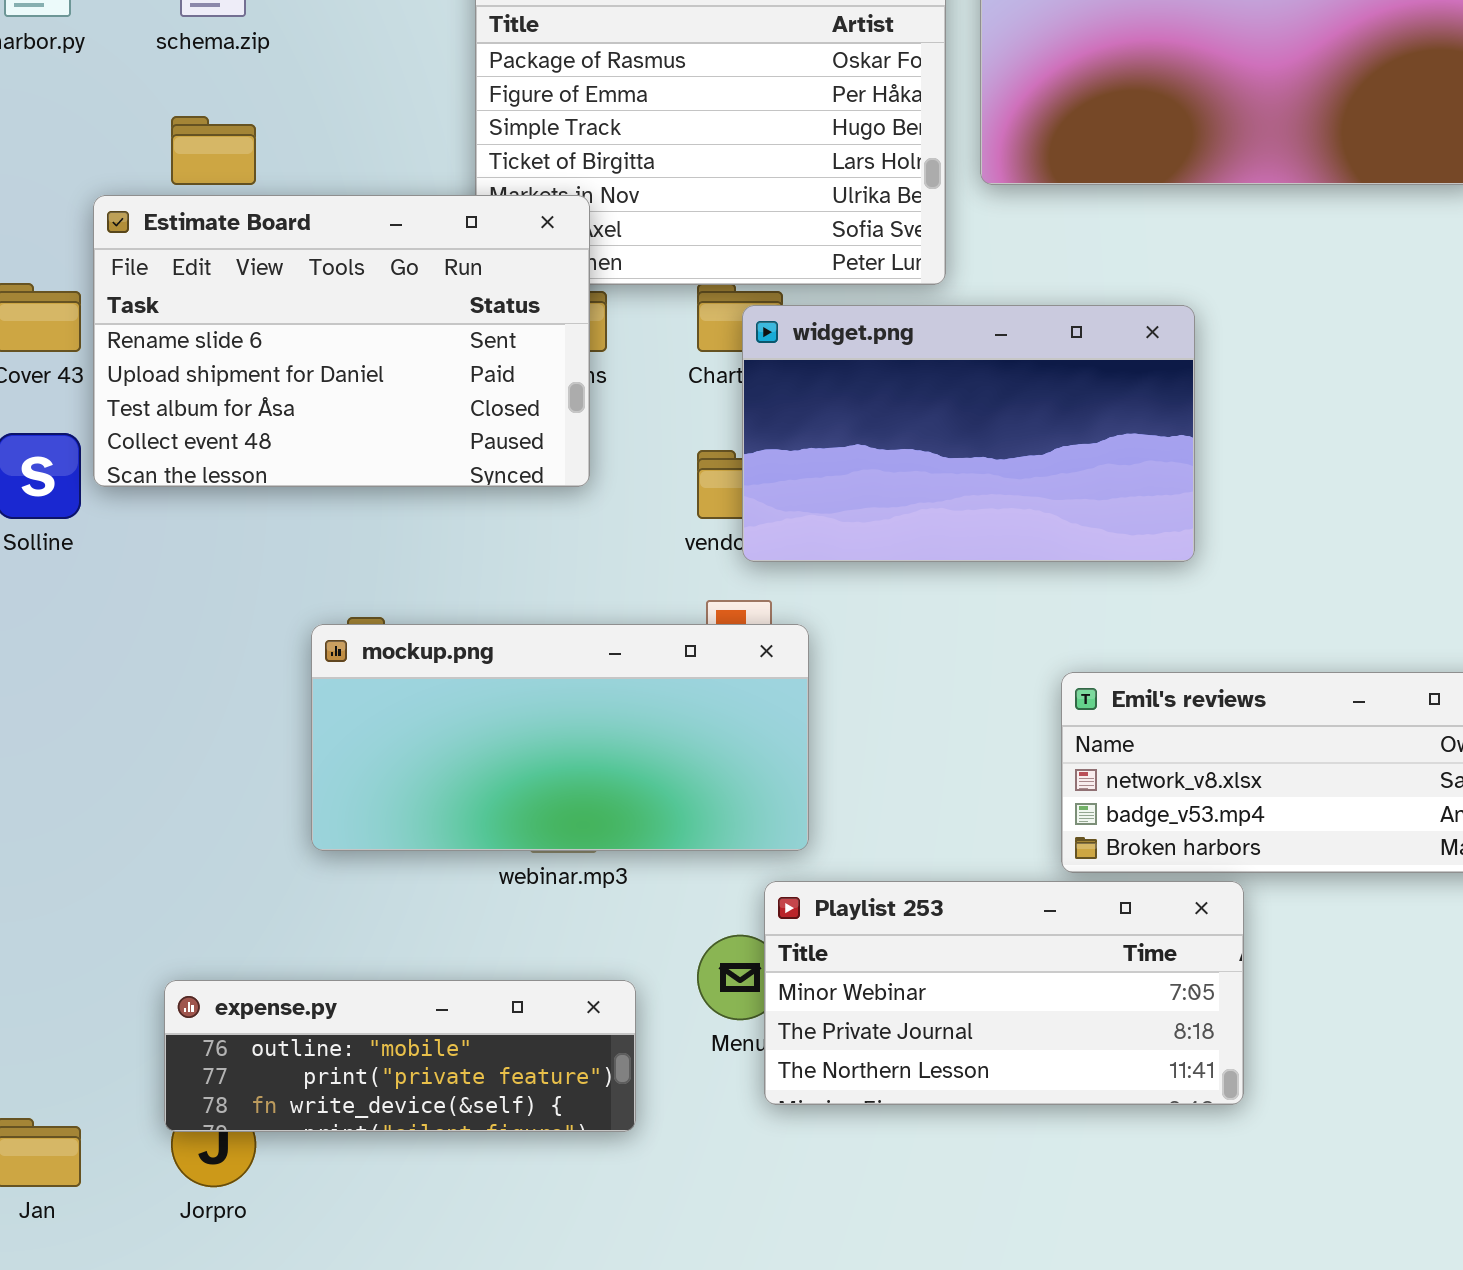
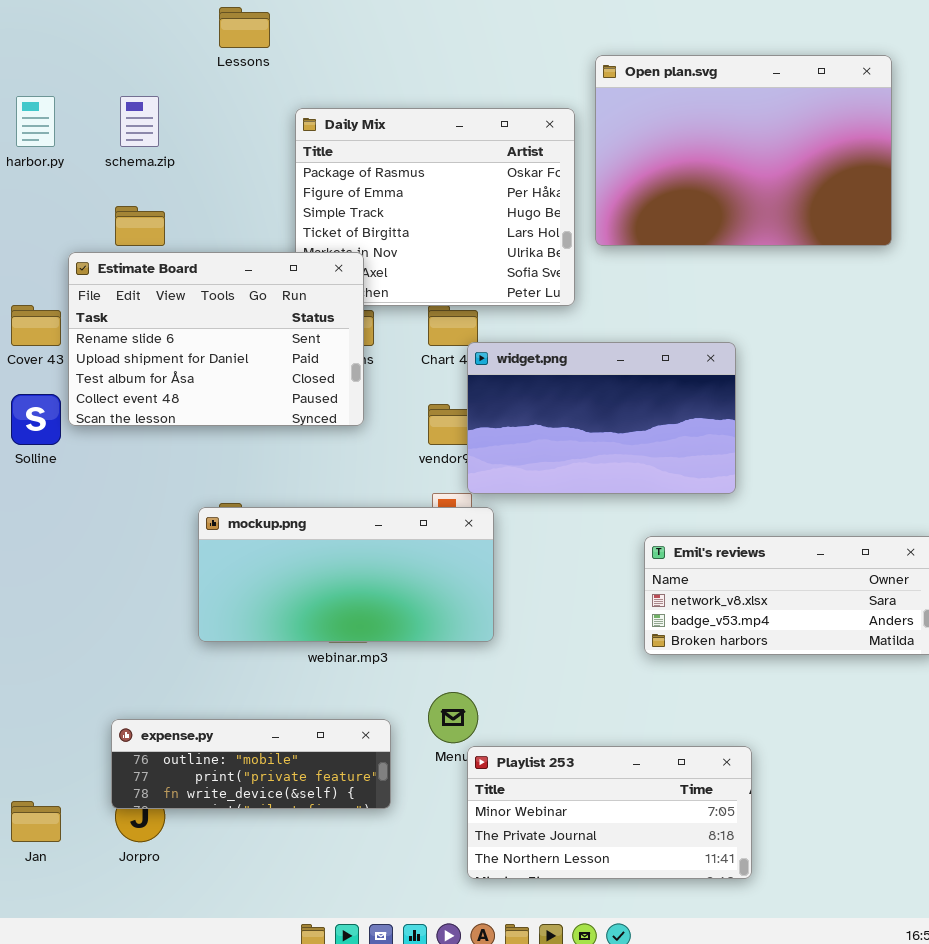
widget.png: [742,305,1195,562] -> [467,342,736,494], moved
Playlist 253: [764,881,1244,1105] -> [467,746,752,879], moved

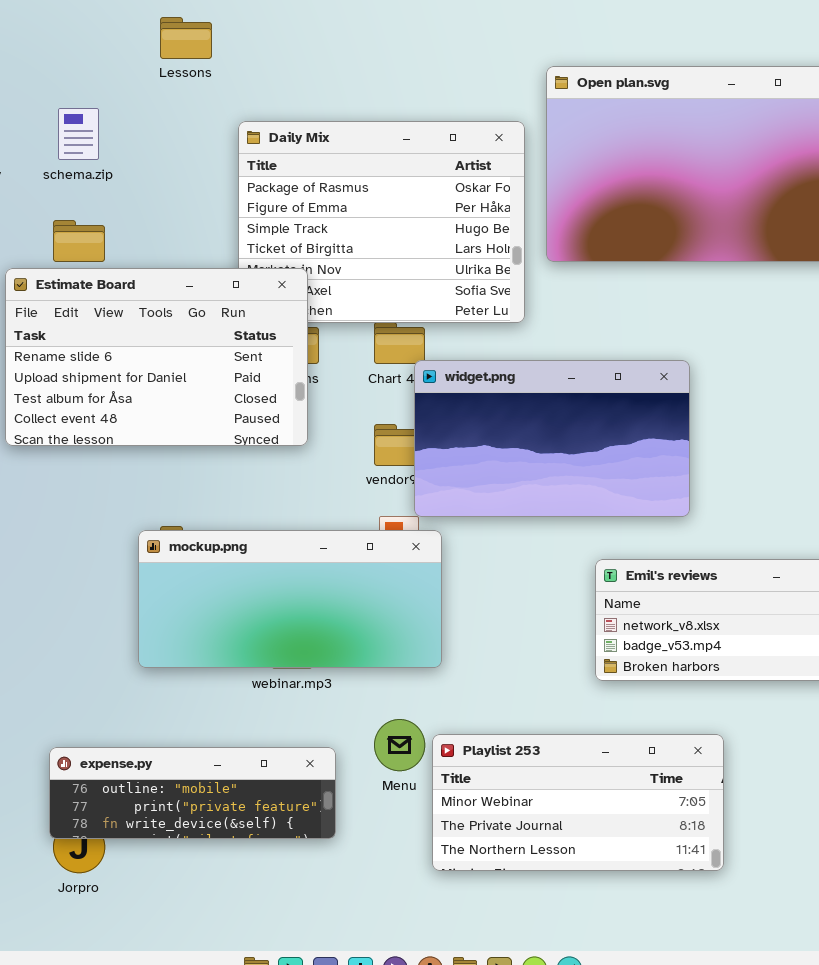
Playlist 253: [467,746,752,879] -> [432,734,724,871], moved

